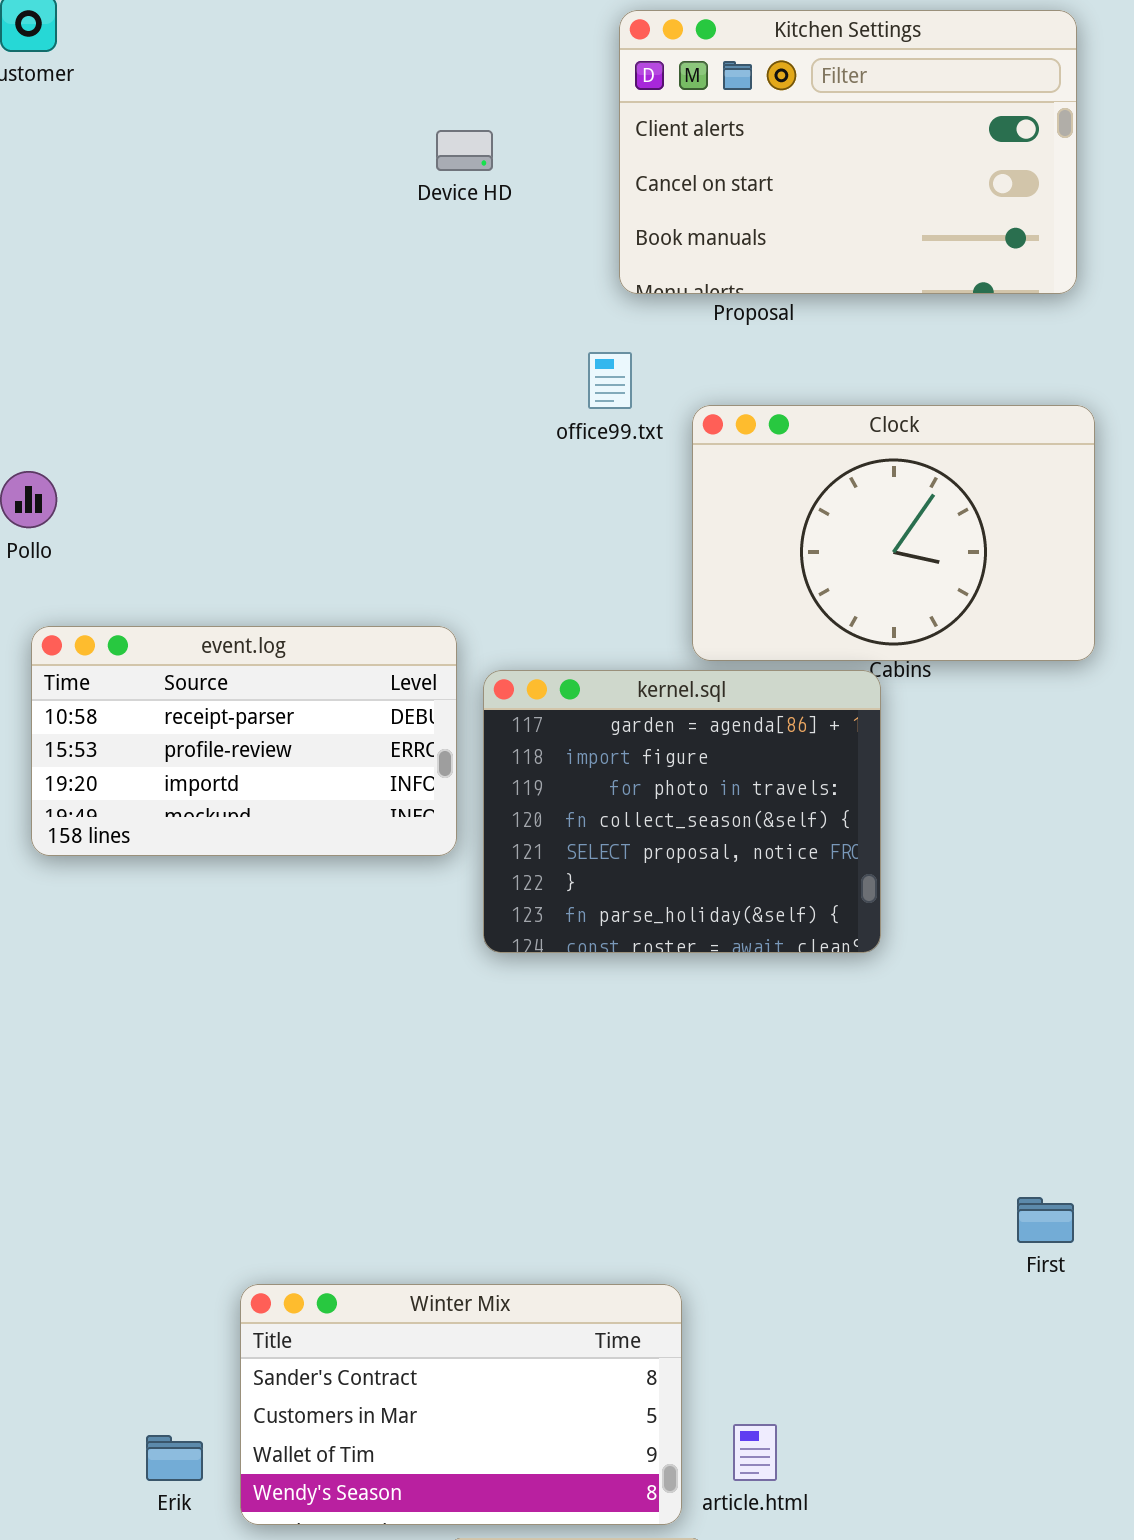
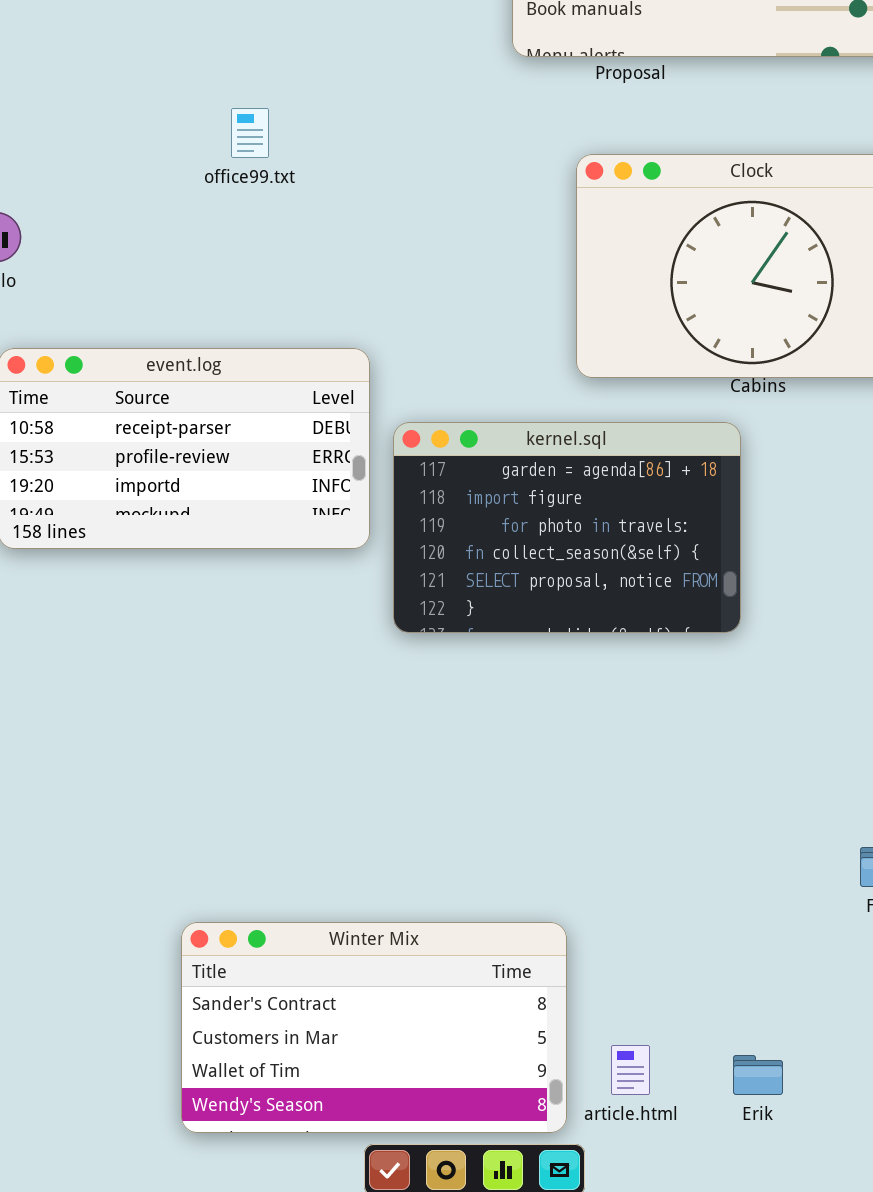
office99.txt: [588,352,632,409] -> [231,108,269,158], moved
kernel.sql: [483,670,881,953] -> [393,422,741,633], resized
Erik: [146,1435,203,1481] -> [733,1055,783,1095], moved

